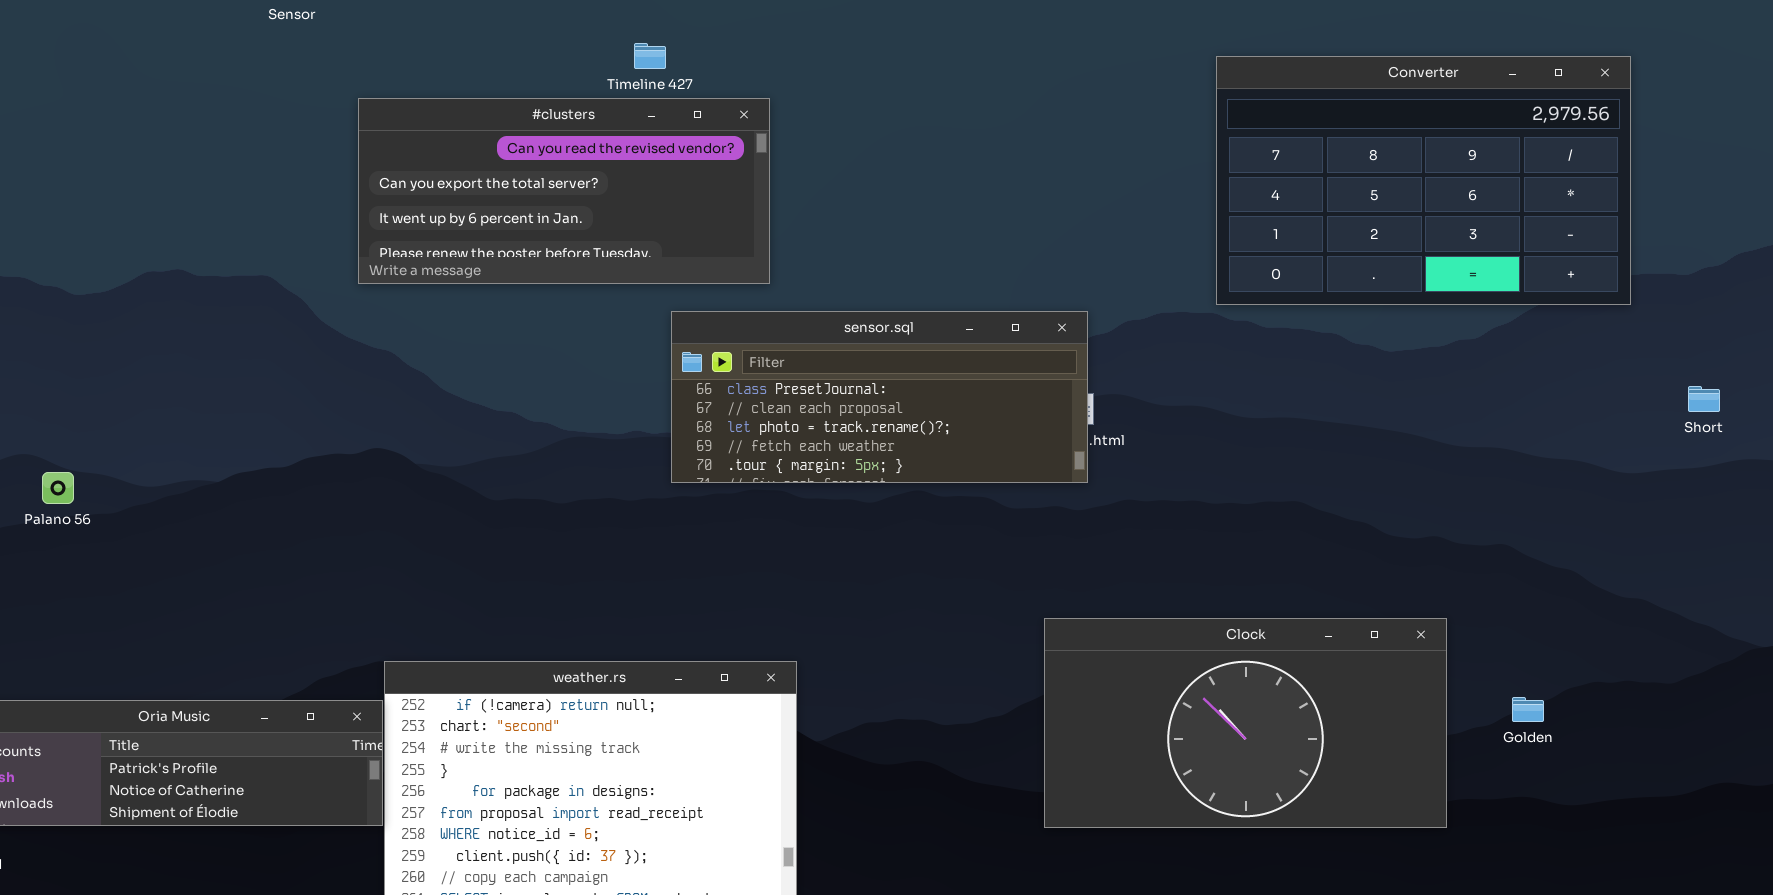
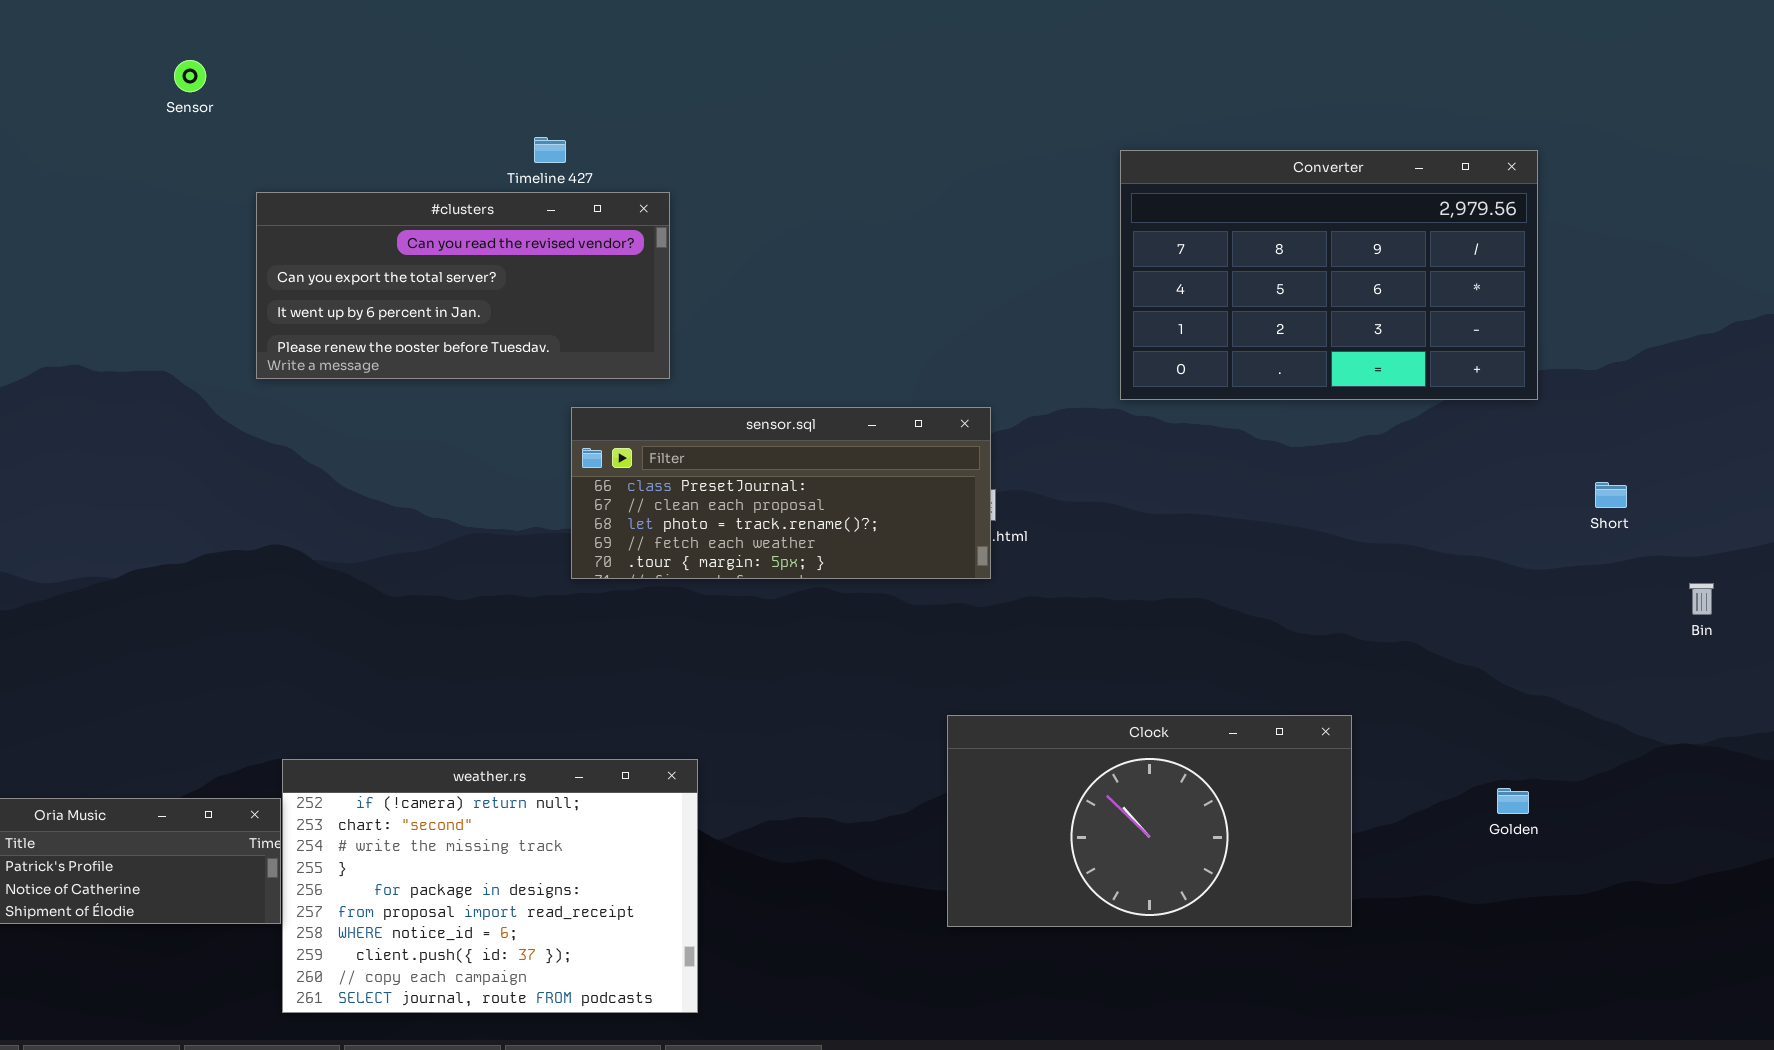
Golden: [1512,697,1544,722] -> [1497,788,1529,814], moved

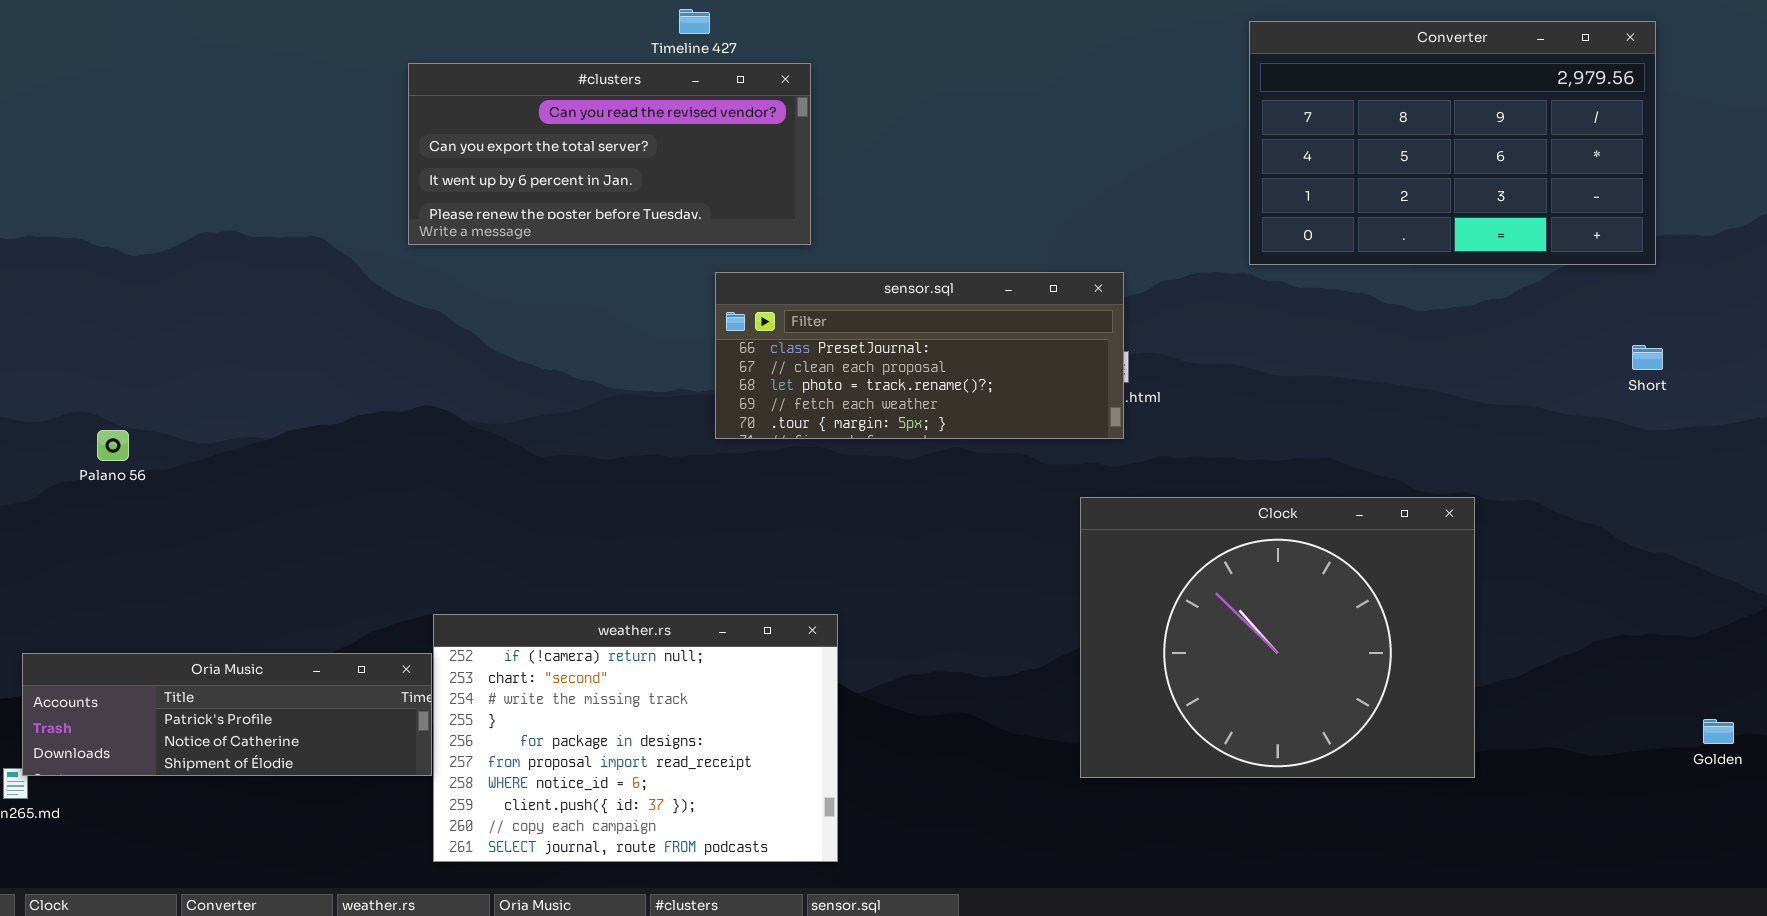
Short: [1595,482,1627,508] -> [1632,345,1663,370], moved
Clock: [947,715,1352,927] -> [1080,497,1475,778], resized
Golden: [1497,788,1529,814] -> [1703,719,1734,744], moved

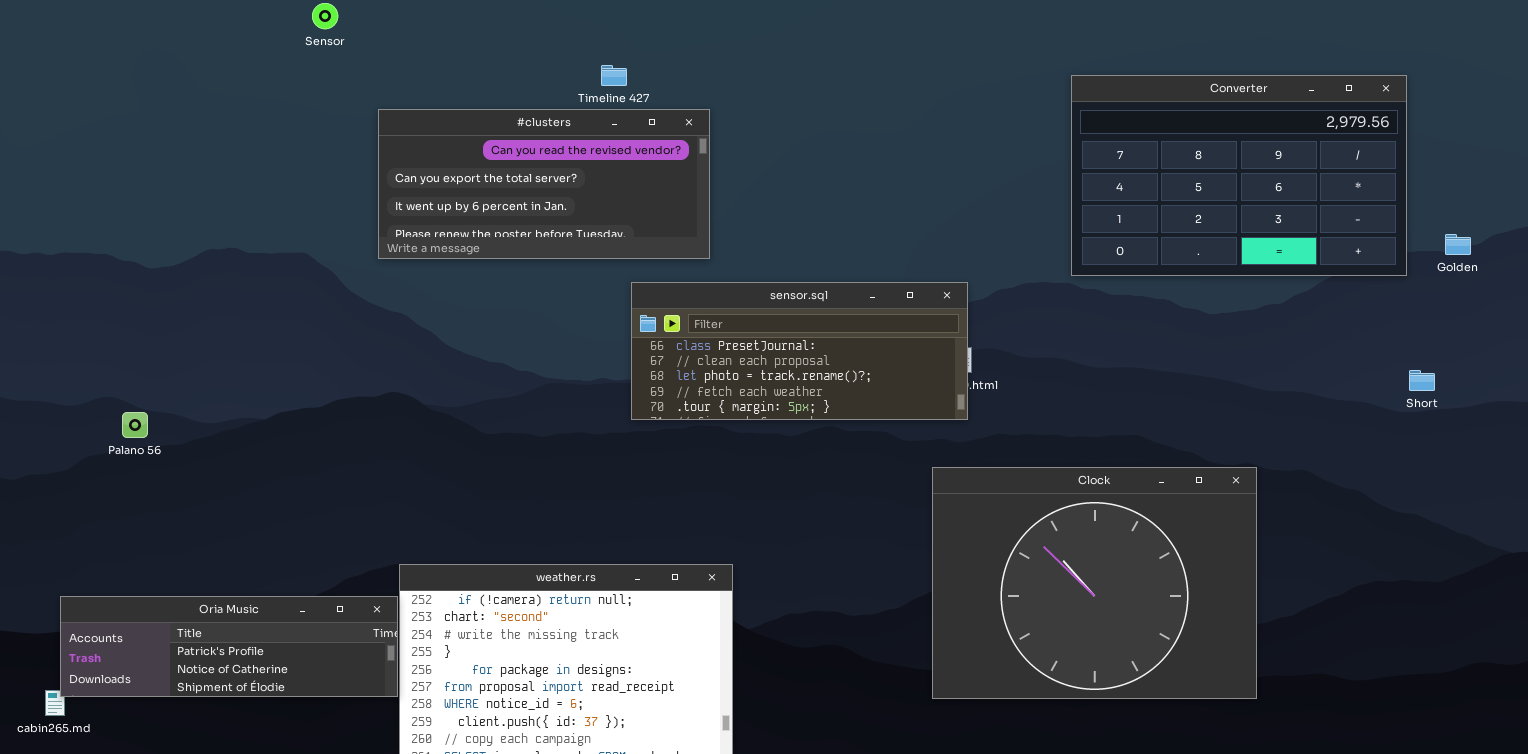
Short: [1632,345,1663,370] -> [1409,370,1435,391], moved
Golden: [1703,719,1734,744] -> [1445,234,1471,255], moved

